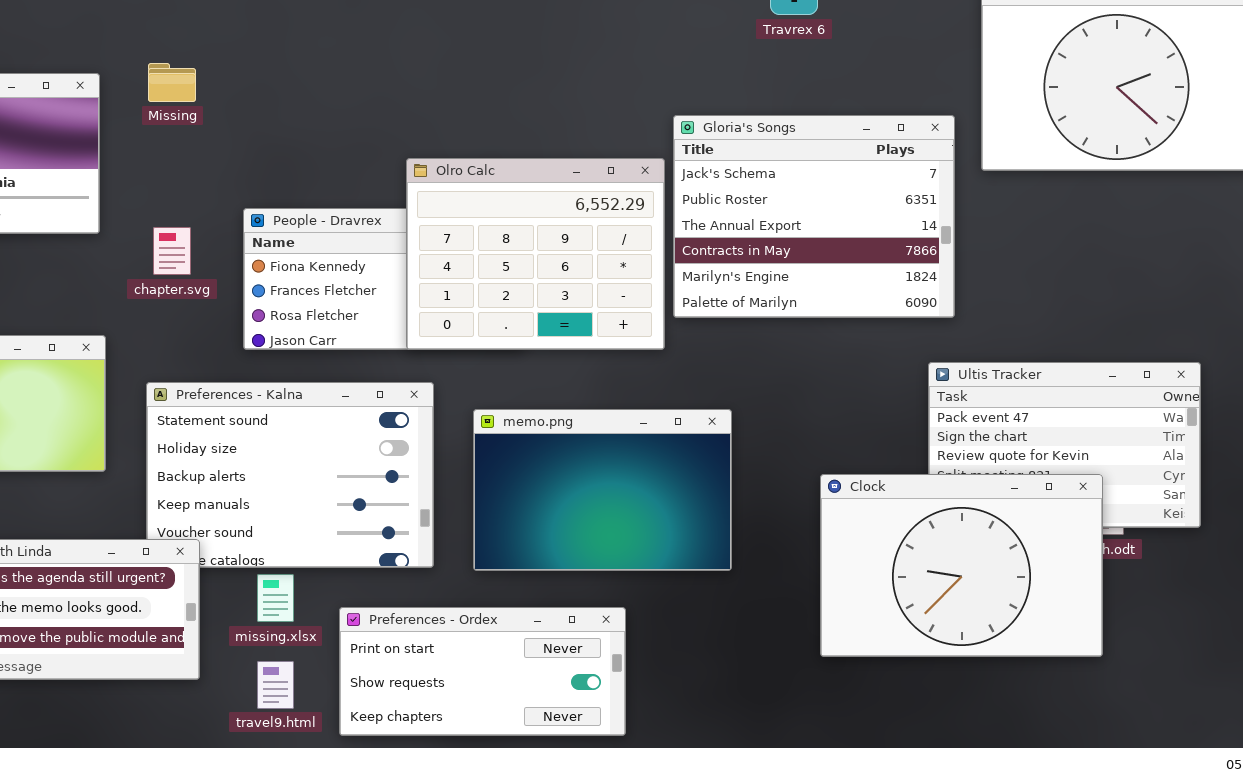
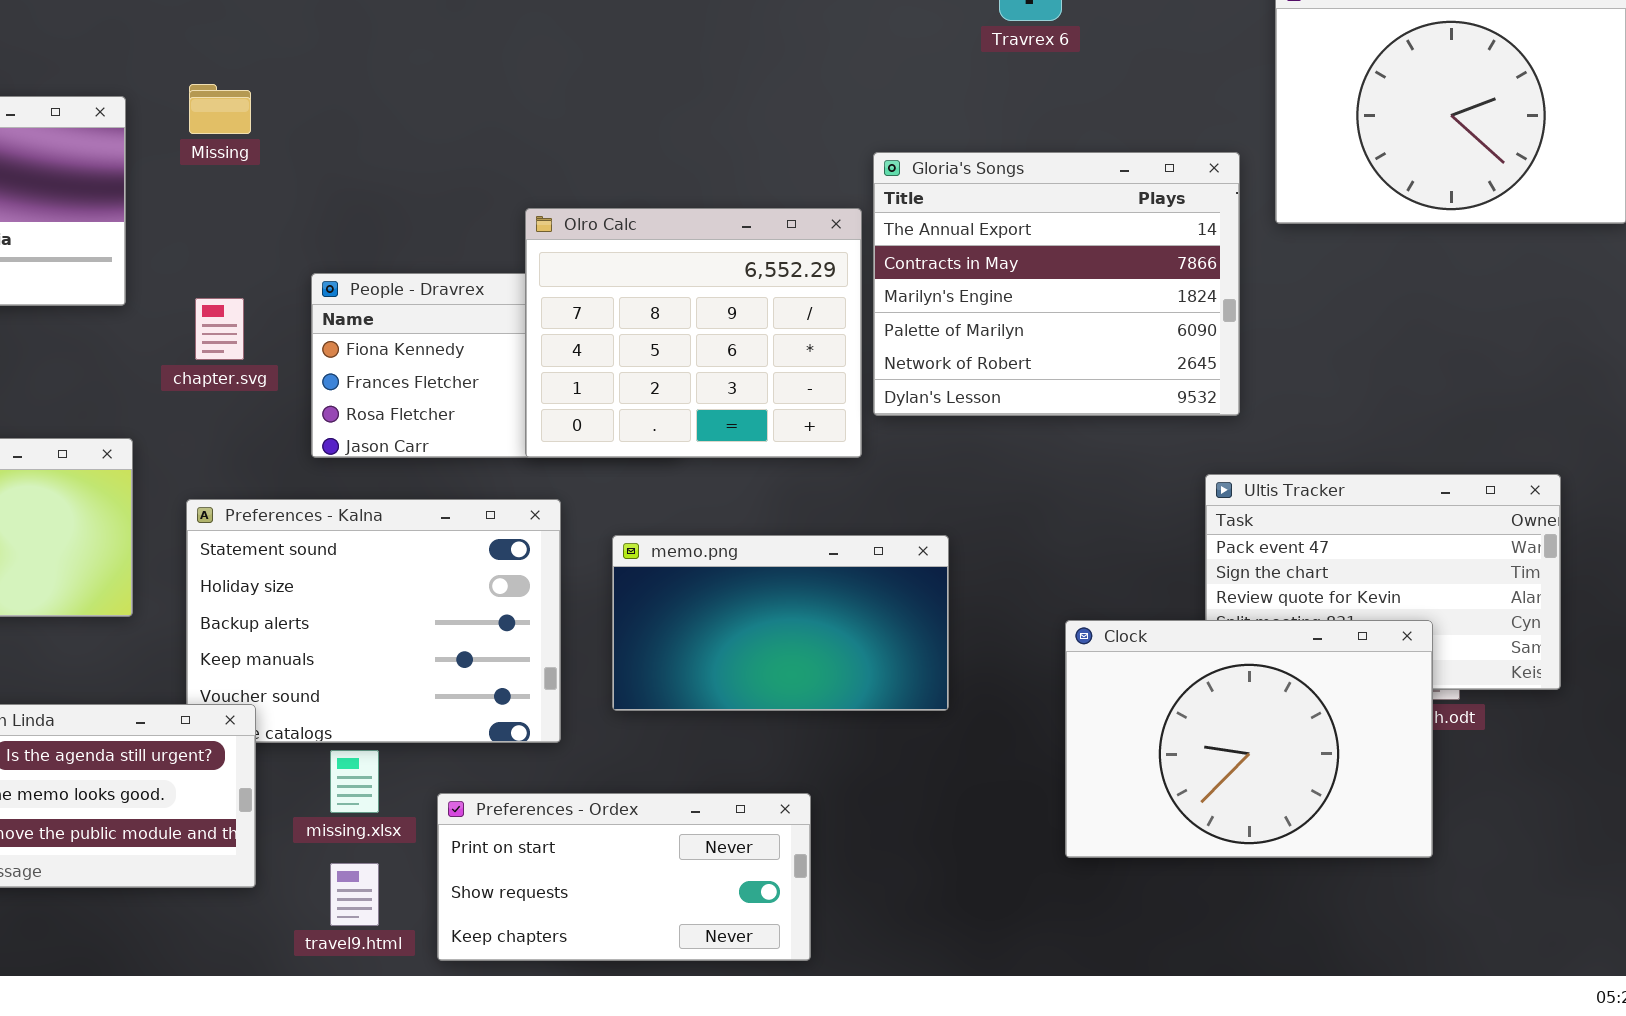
Gloria's Songs: [673,115,955,318] -> [873,152,1240,416], scrolled down 2 rows
memo.png: [473,409,732,571] -> [612,535,949,711], resized

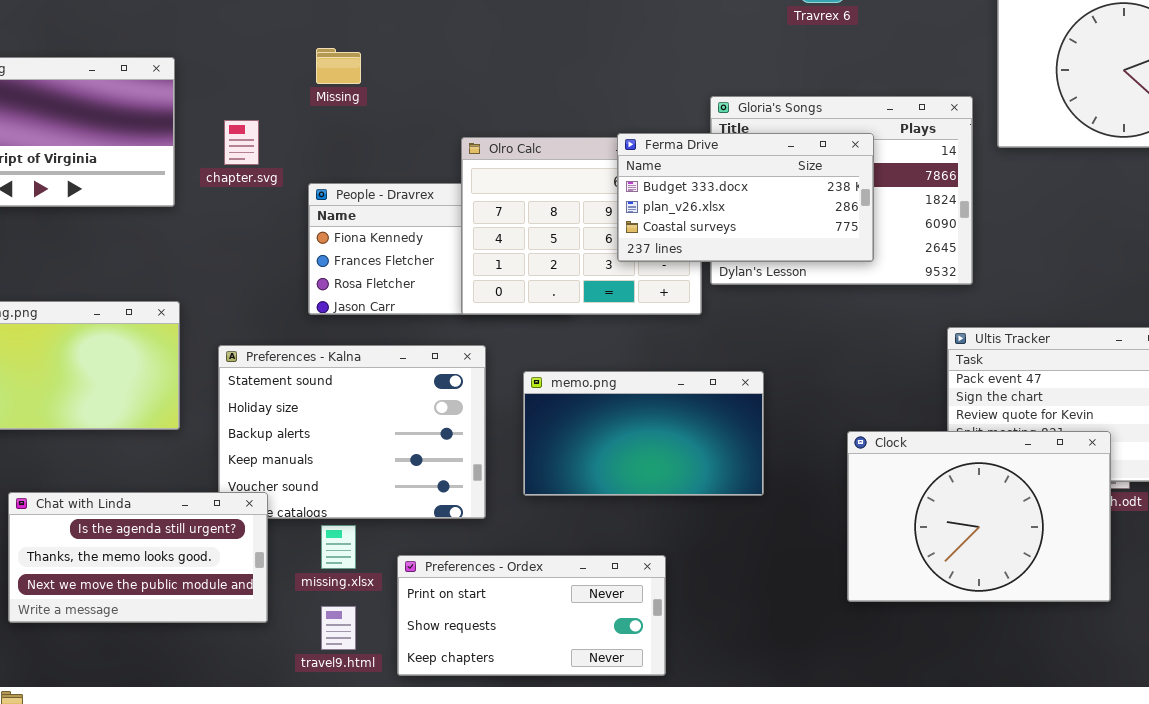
Missing: [189,84,251,134] -> [316,48,361,84], moved
Ferma Drive: none -> [617,133,874,262], opened
chapter.svg: [195,298,244,360] -> [224,120,259,165], moved

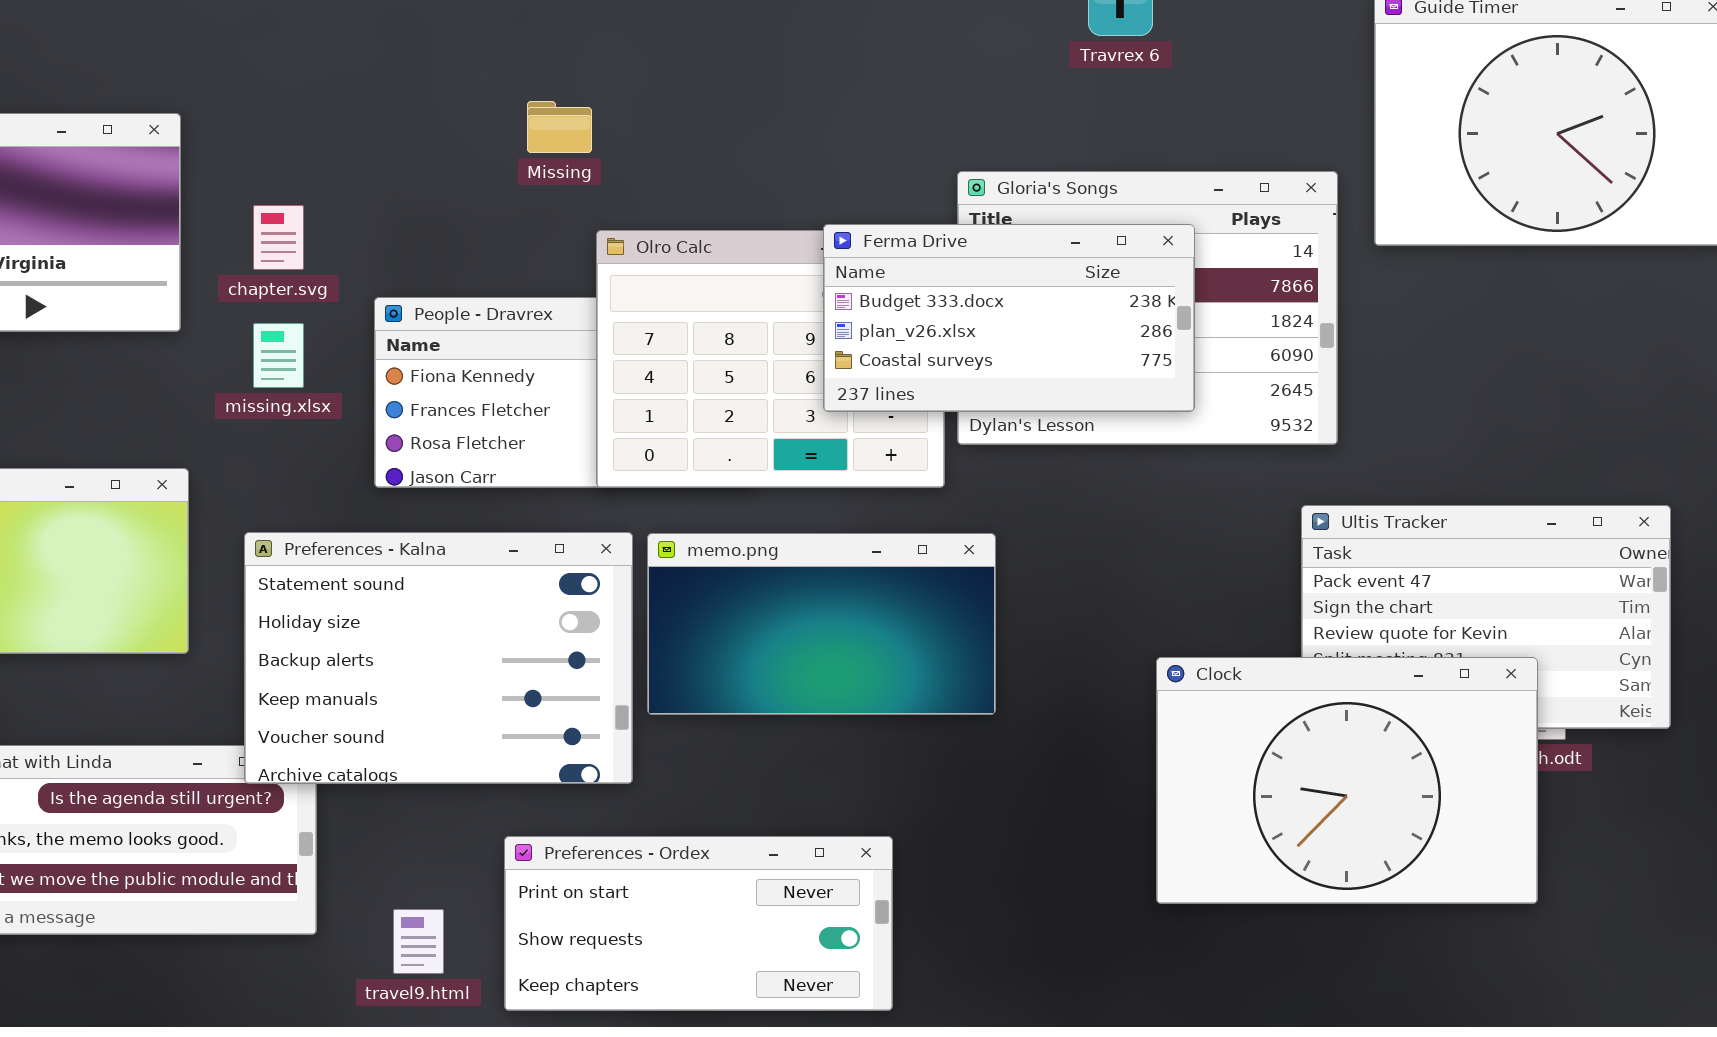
Missing: [316,48,361,84] -> [527,101,592,153], moved
Preferences - Kalna: [218,345,486,519] -> [244,532,633,784], raised
memo.png: [523,371,764,496] -> [647,533,996,715], moved
missing.xlsx: [321,525,356,569] -> [253,323,304,388], moved

